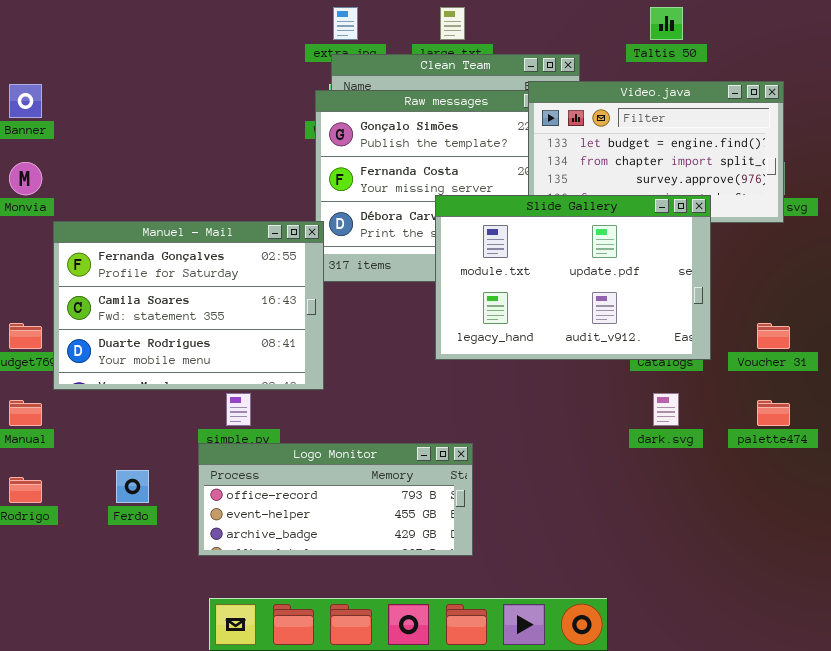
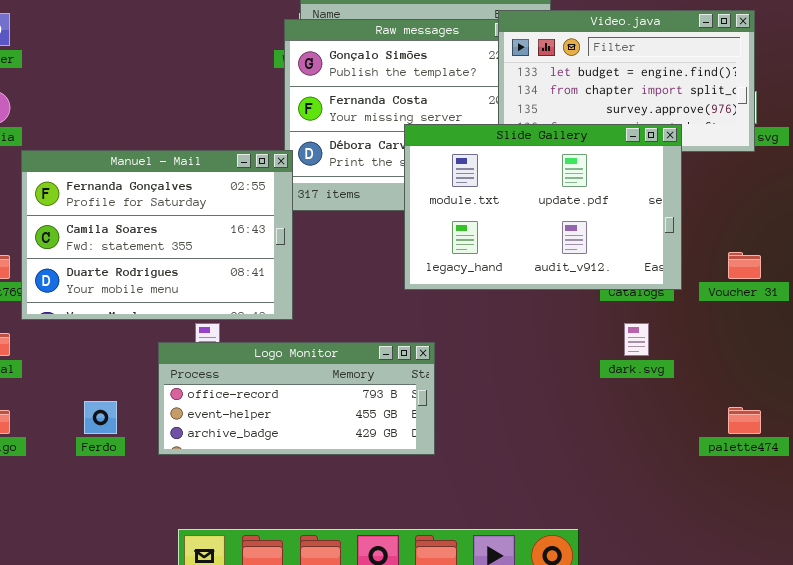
palette474: [757,400,790,426] -> [728,407,761,434], moved
Logo Monitor: [198,443,473,556] -> [158,342,435,455], moved

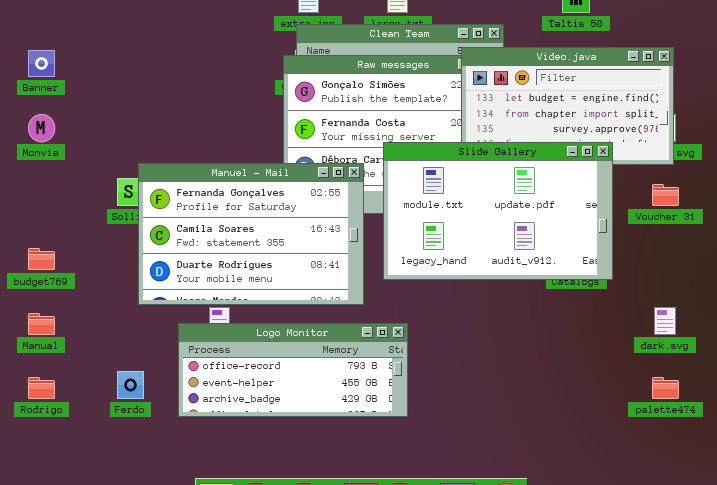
Manuel - Mail: [21,150,293,320] -> [138,163,364,305], moved
Voucher 31: [728,252,761,279] -> [652,184,679,206], moved
dark.svg: [624,323,649,356] -> [654,307,676,335], moved

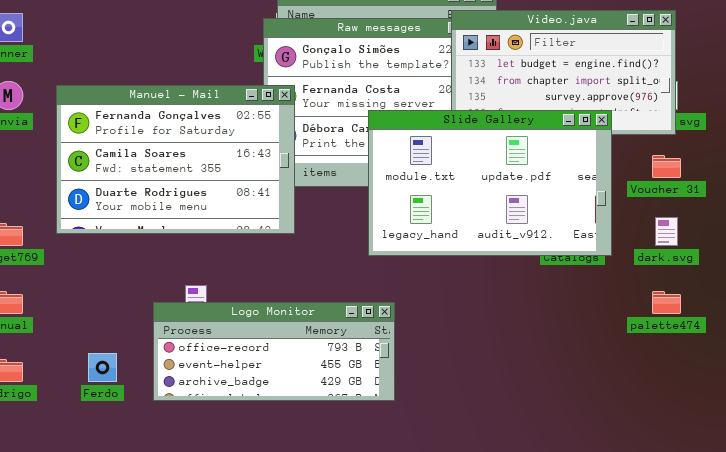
Manuel - Mail: [138,163,364,305] -> [56,85,295,234], moved
dark.svg: [654,307,676,335] -> [655,217,678,246], moved
palette474: [652,377,679,399] -> [652,291,681,314], moved

